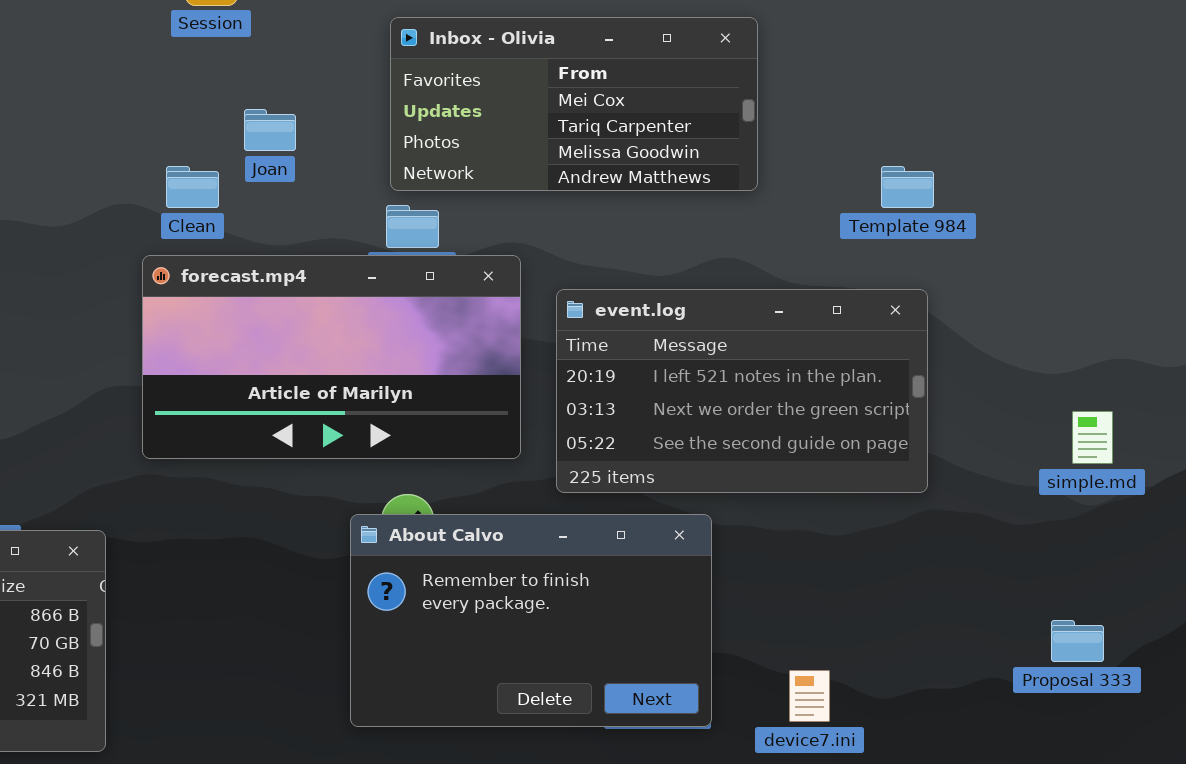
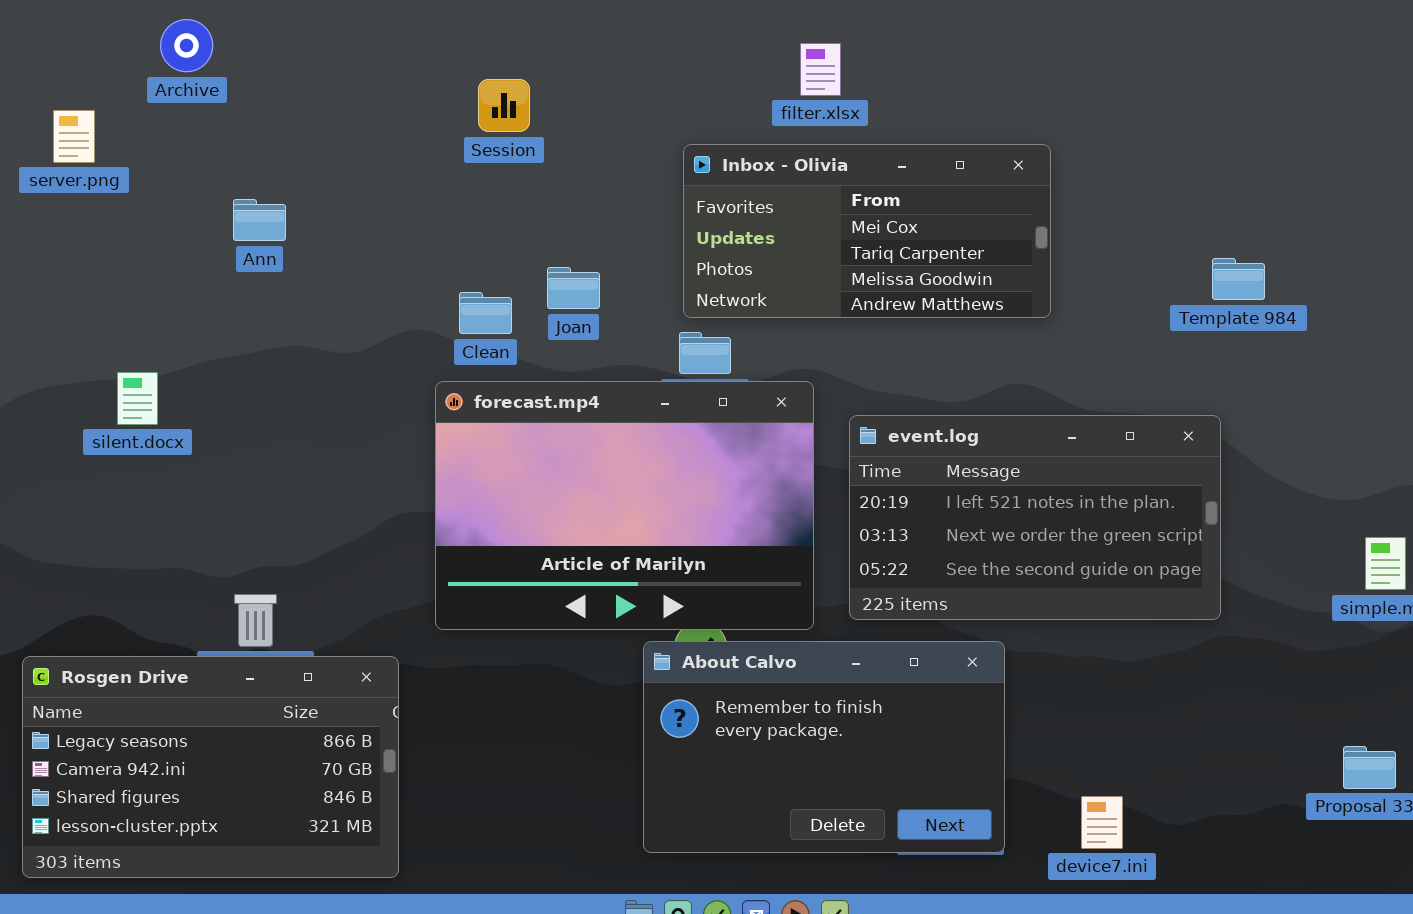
Joan: [244,109,296,151] -> [547,267,600,309], moved
Template 984: [881,166,934,208] -> [1212,258,1265,300], moved
forecast.mp4: [142,255,521,459] -> [435,381,814,630], resized

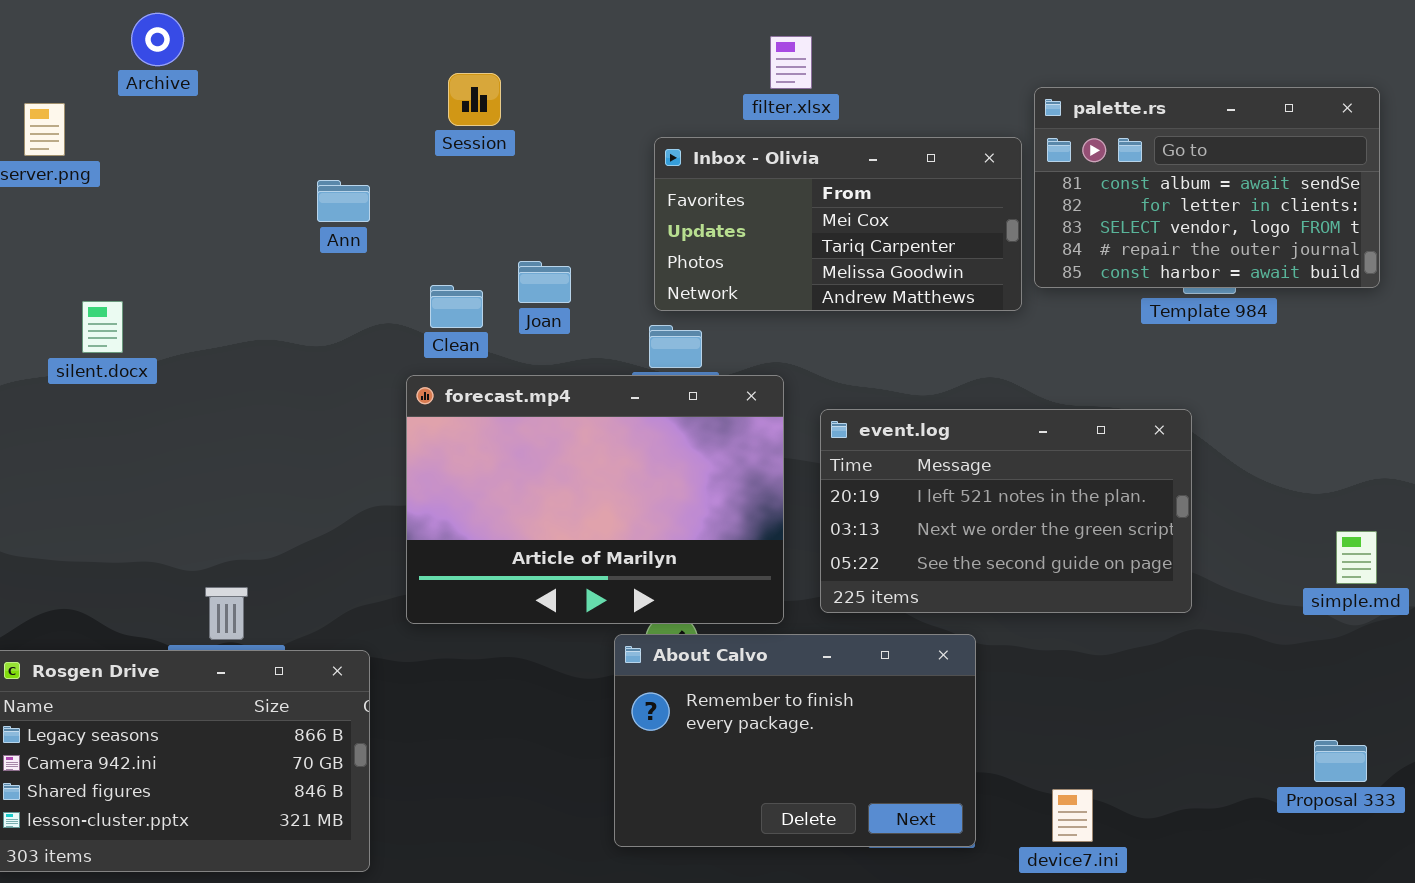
palette.rs: none -> [1034,87,1380,288], opened
Ann: [233,199,286,241] -> [317,180,370,222], moved
silent.docx: [117,372,158,425] -> [82,301,123,353], moved

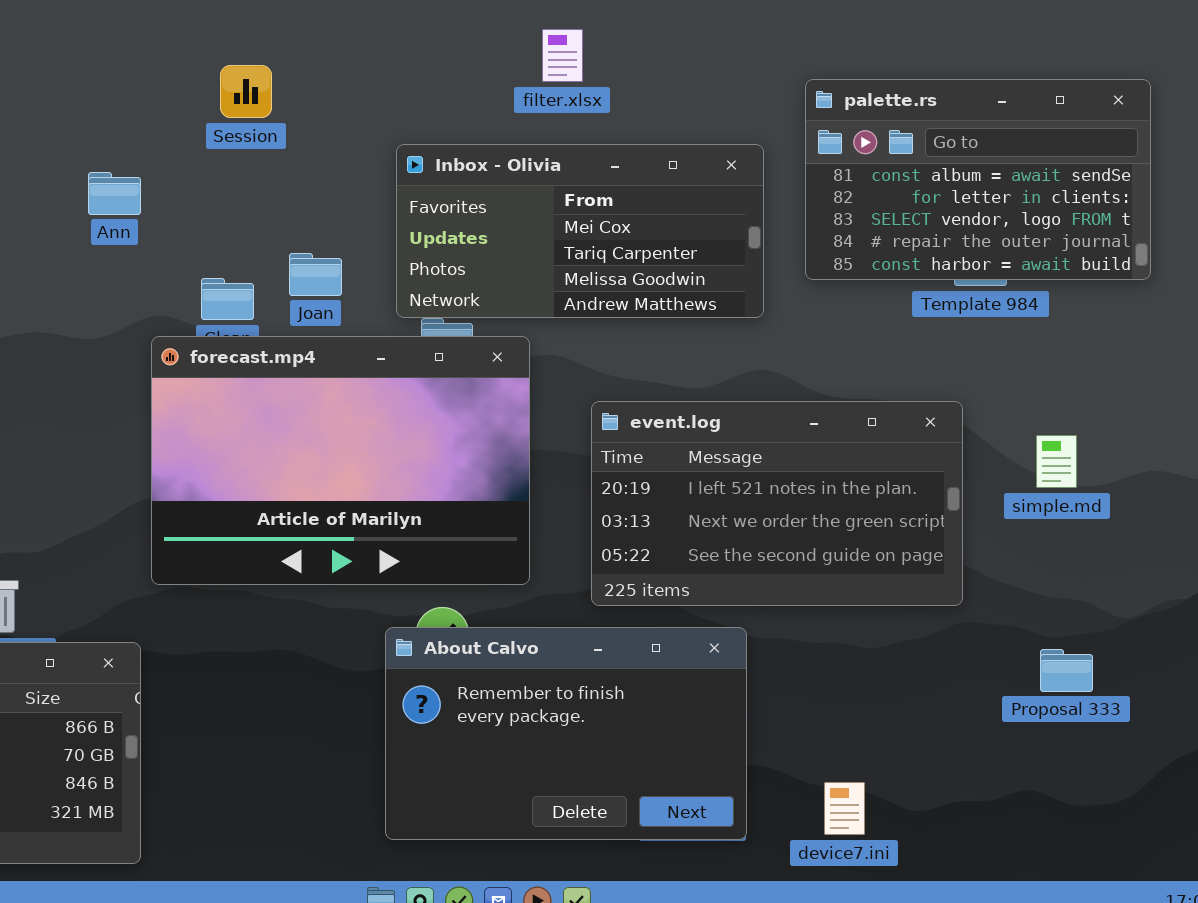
Inbox - Olivia: [654,137,1022,311] -> [396,144,764,318], moved
forecast.mp4: [406,375,784,624] -> [151,336,530,585], moved
simple.md: [1336,531,1377,584] -> [1036,435,1077,488], moved
Proposal 333: [1314,740,1367,782] -> [1040,649,1093,692], moved

